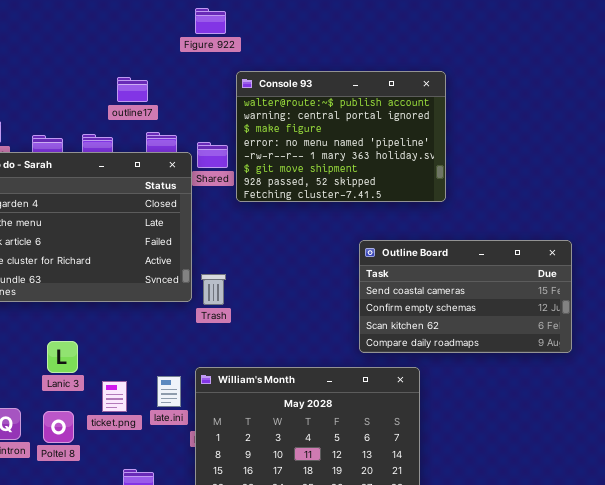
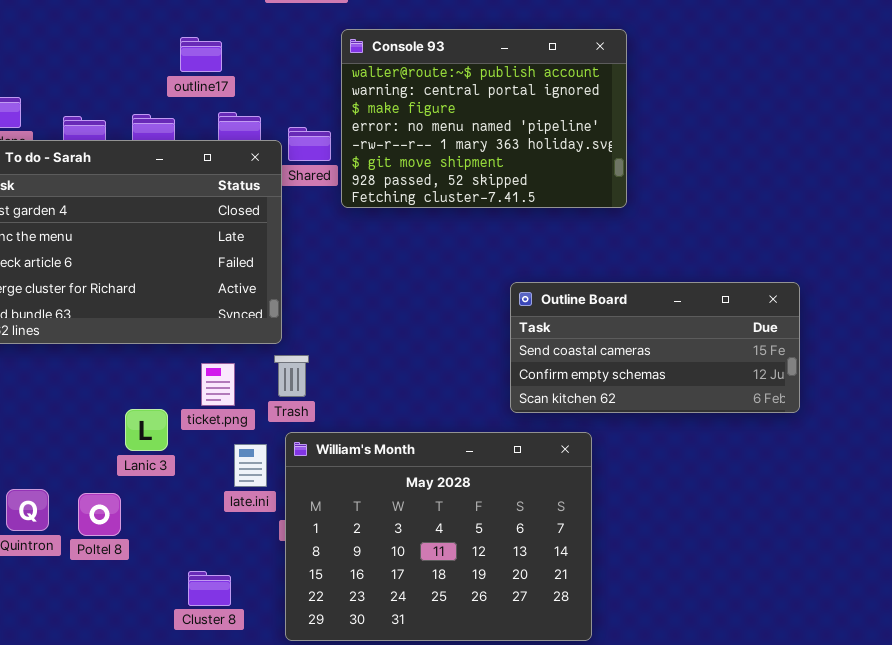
Outline Board: [359,240,572,353] -> [510,282,800,413], resized
Trash: [201,274,226,305] -> [274,355,309,397], moved
Lanic 3: [47,341,78,373] -> [125,409,168,451], moved
ticket.png: [102,381,127,412] -> [201,363,235,406], moved

